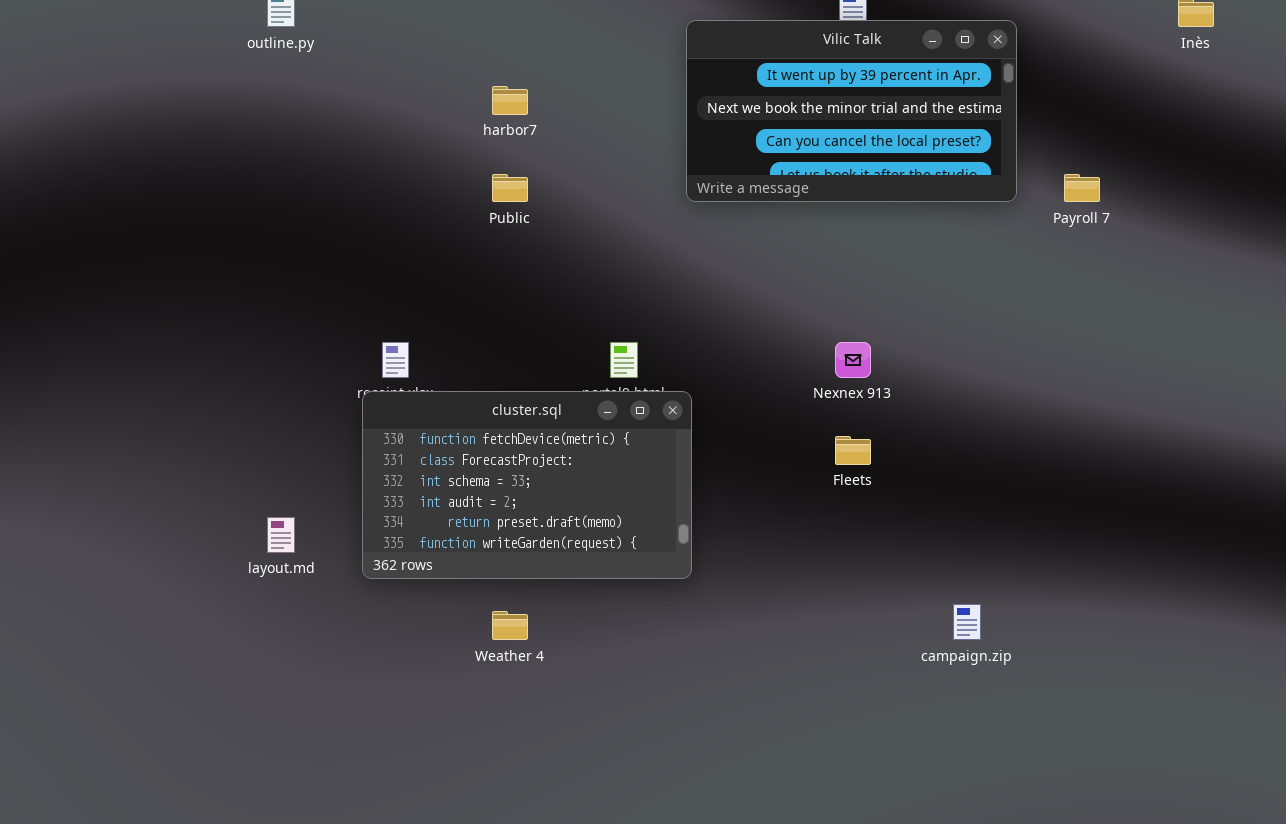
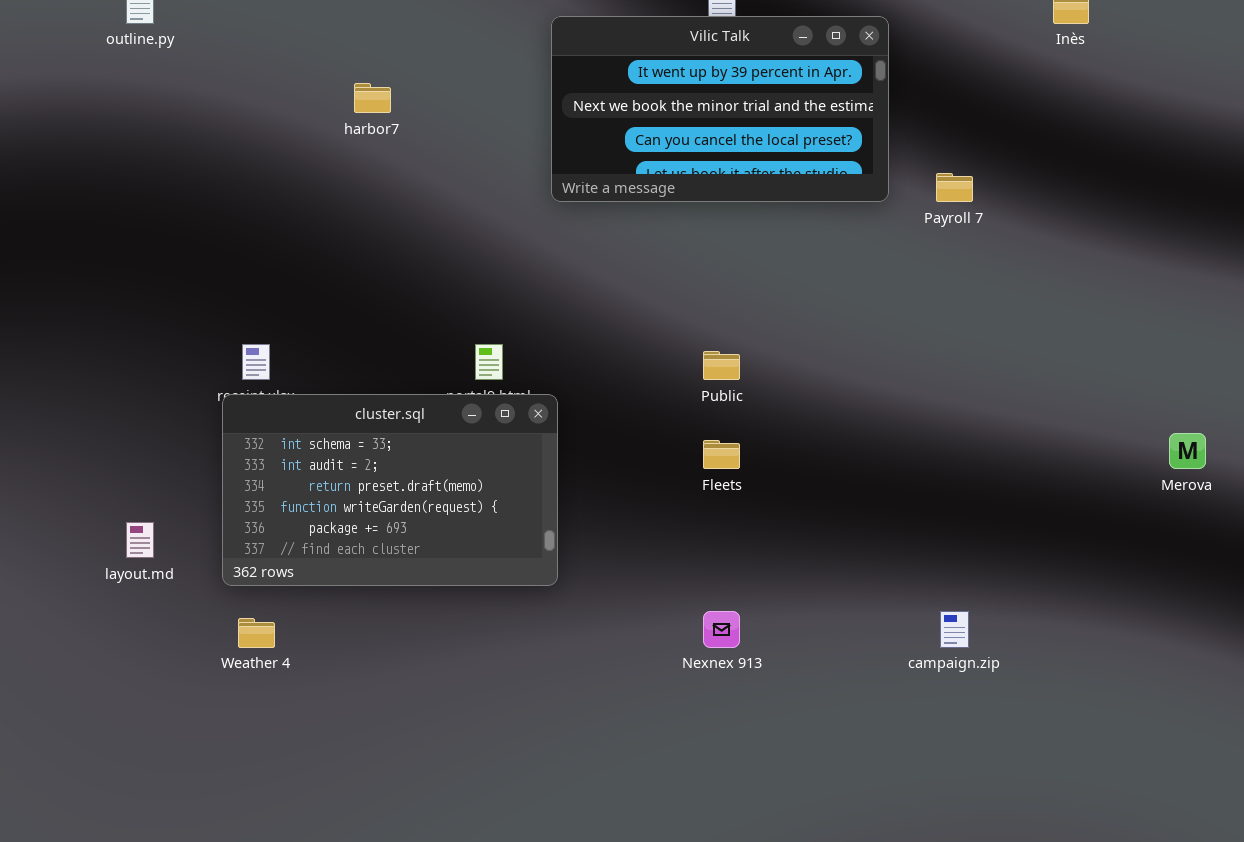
Public: [492,174,528,202] -> [703,351,740,380], moved
Nexnex 913: [835,342,871,378] -> [703,611,740,648], moved
cluster.sql: [362,391,692,579] -> [222,394,558,586], scrolled down 2 rows
campaign.zip: [953,604,981,640] -> [940,611,969,648], moved
Weather 4: [492,611,528,640] -> [238,618,275,648], moved

